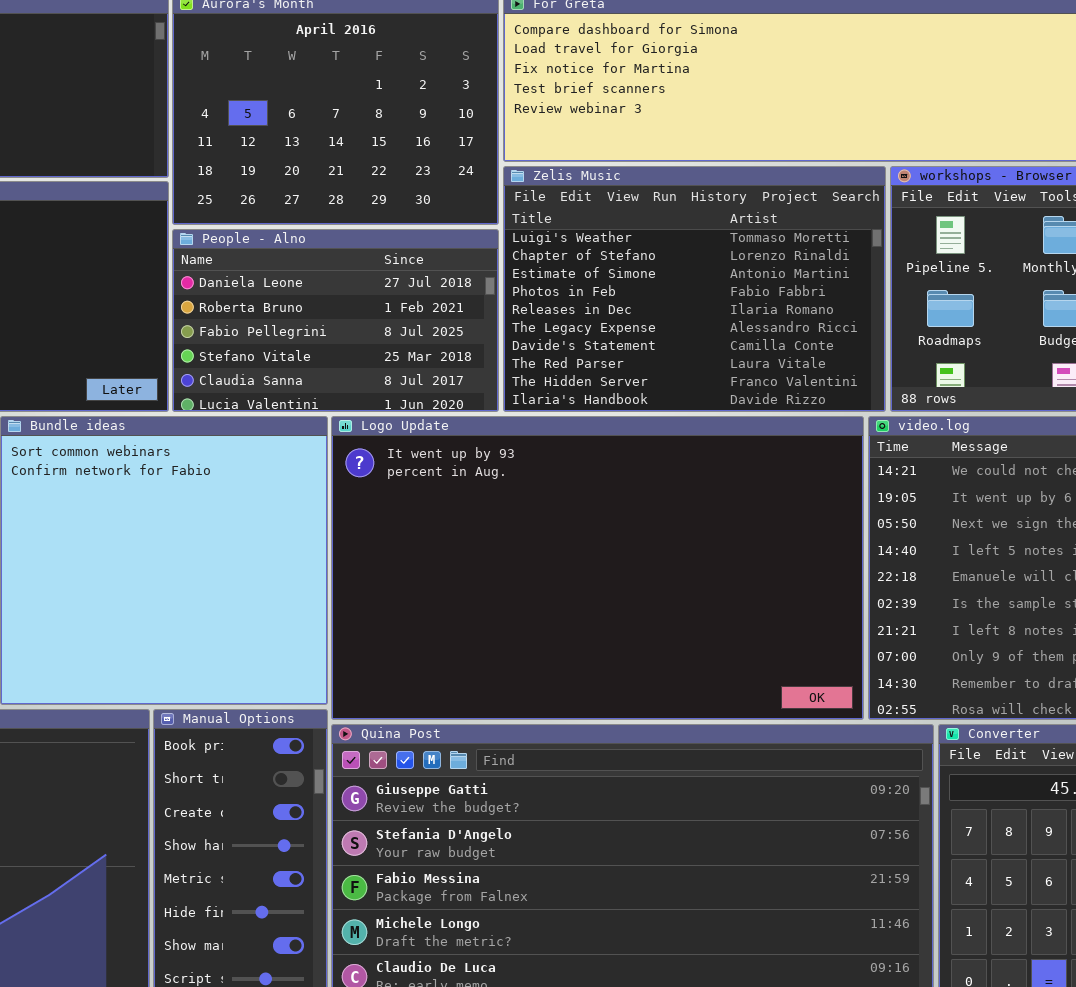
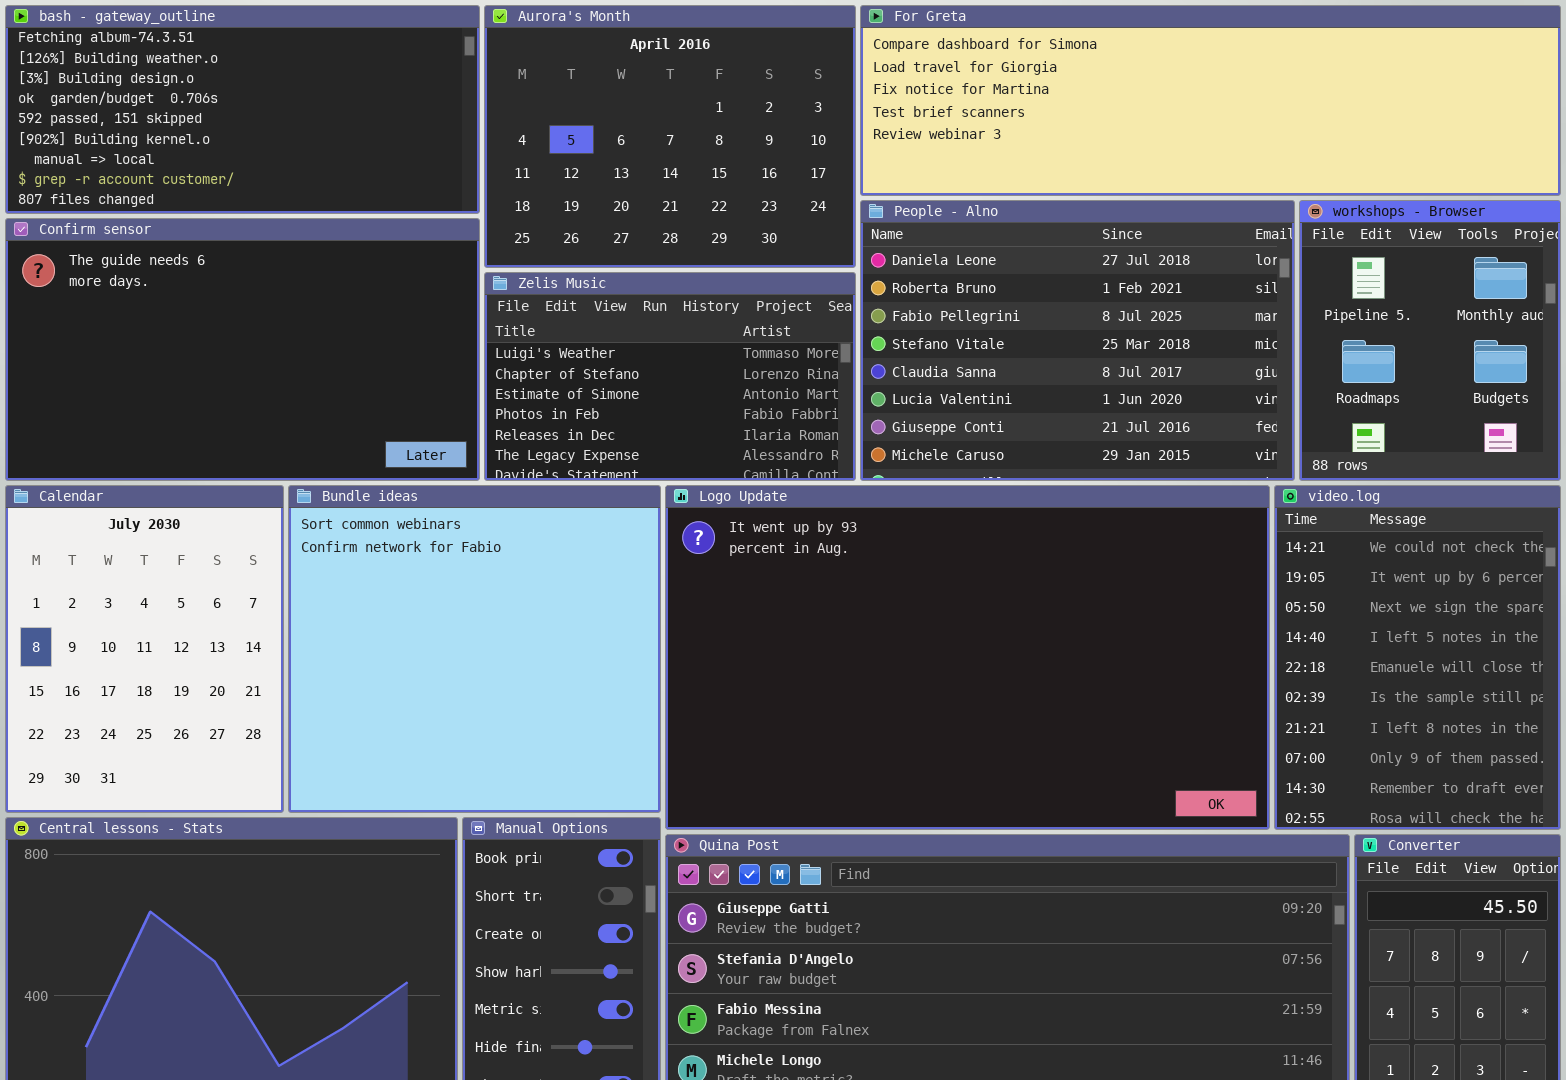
Zelis Music: [503,166,886,412] -> [484,272,856,481], moved, resized
People - Alno: [172,229,499,412] -> [860,200,1295,481], moved, resized

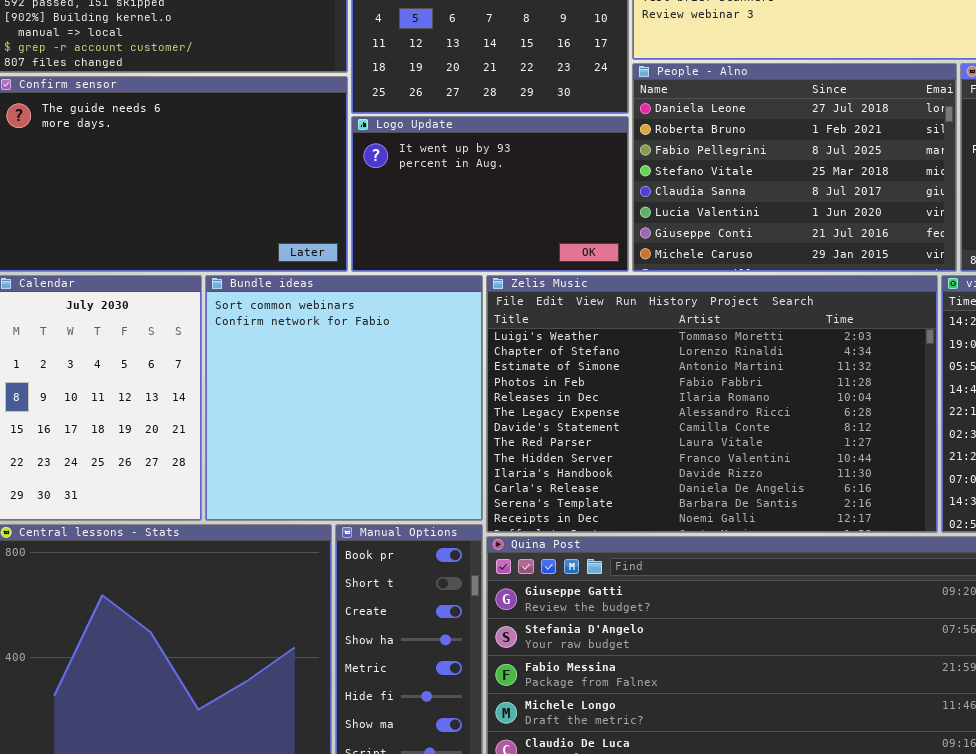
Zelis Music: [484,272,856,481] -> [486,275,938,533], moved, resized
Logo Update: [665,485,1270,830] -> [351,116,629,272], moved, resized

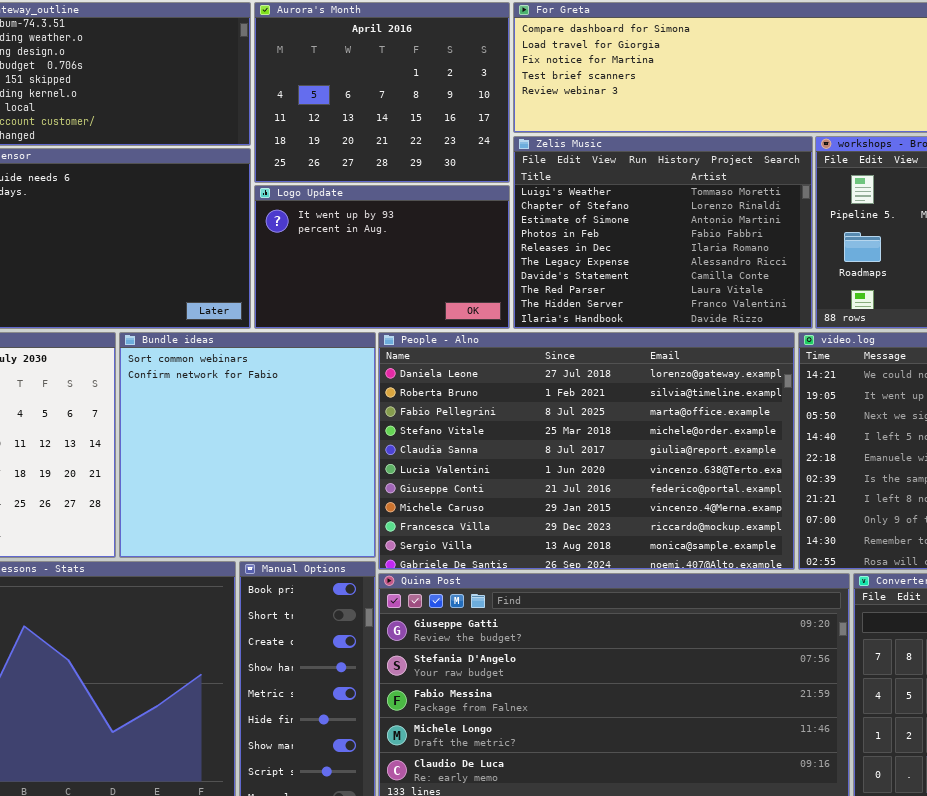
People - Alno: [632,63,957,272] -> [378,332,795,570], moved, resized
Zelis Music: [486,275,938,533] -> [513,136,813,329], moved, resized

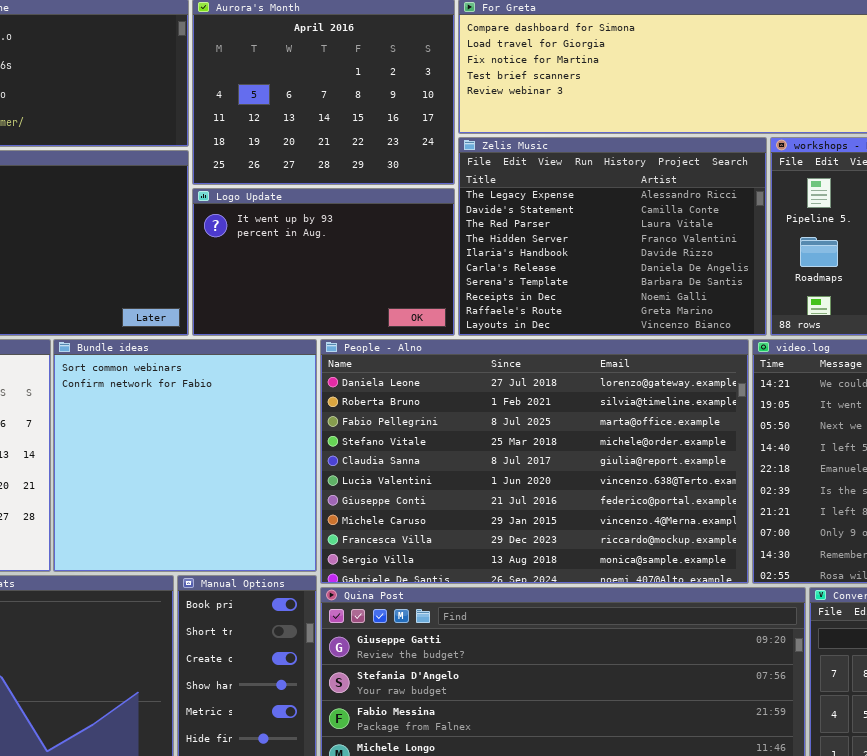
Zelis Music: [513,136,813,329] -> [458,137,767,336], scrolled down 5 rows

